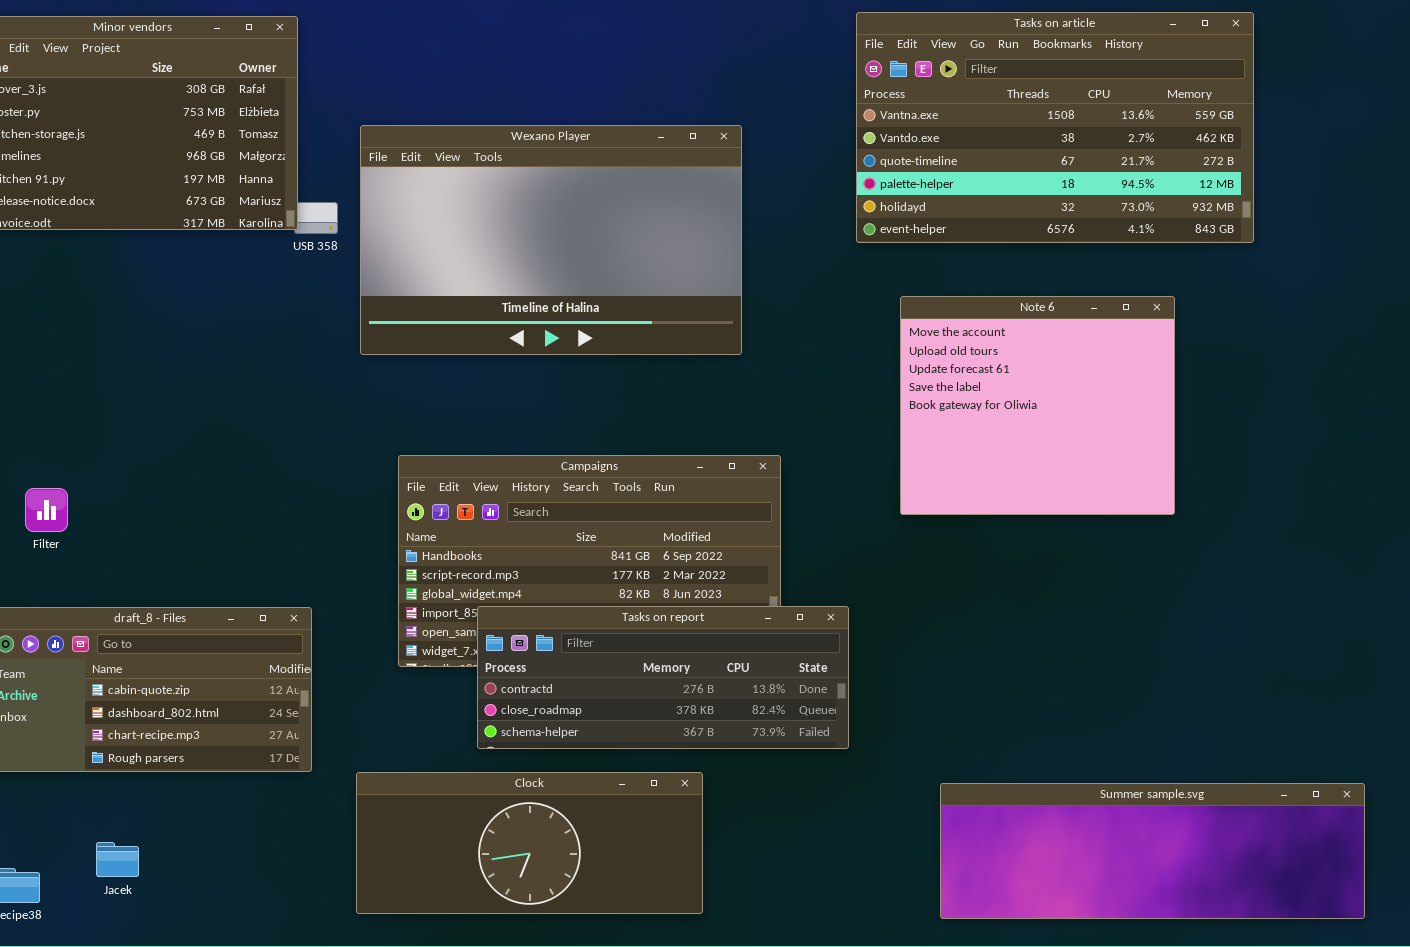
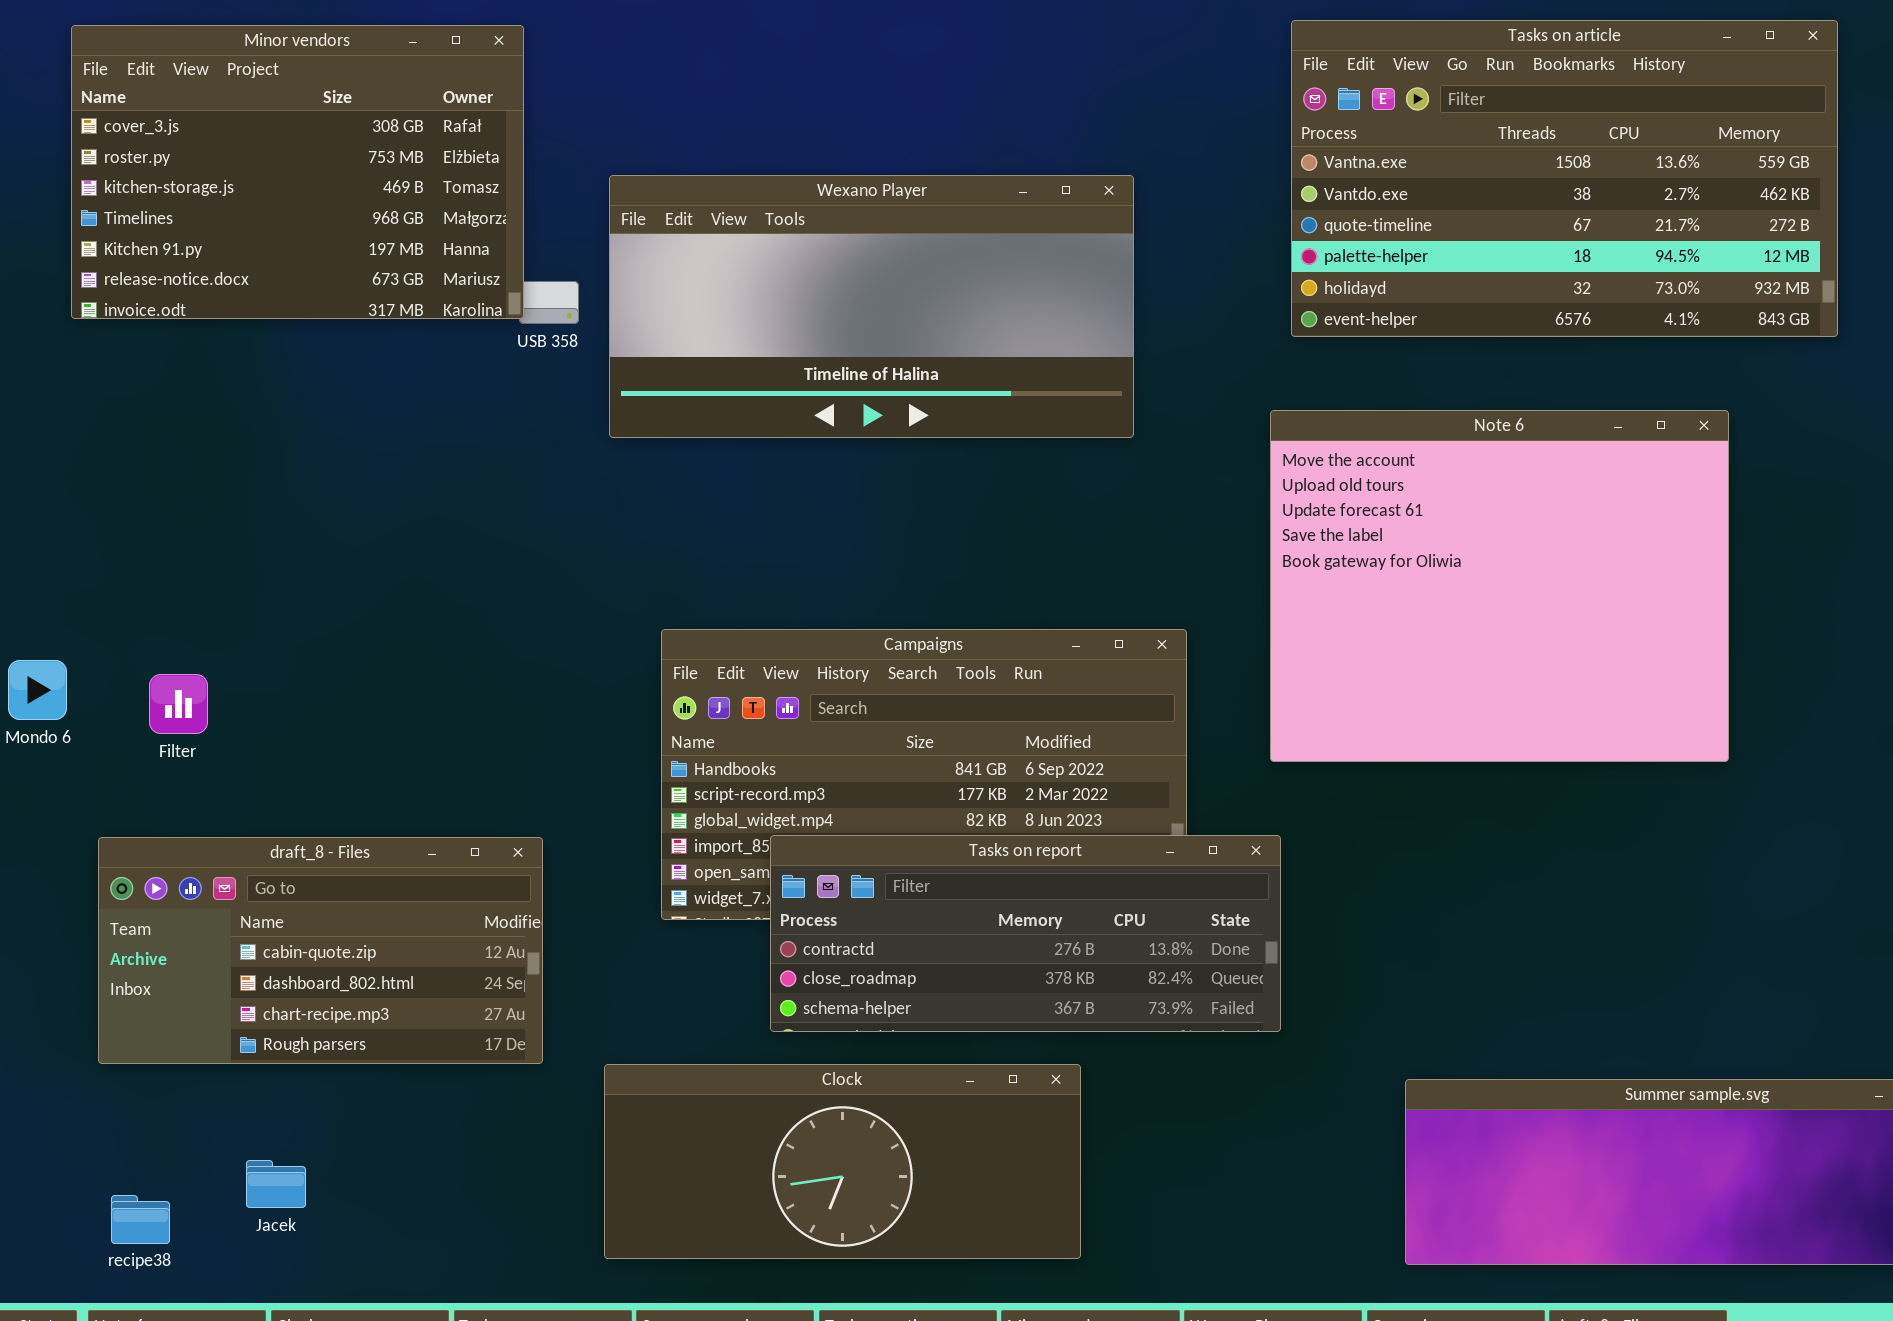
Wexano Player: [360,125,742,355] -> [609,175,1134,438], resized
Note 6: [900,296,1175,515] -> [1270,410,1729,762], resized

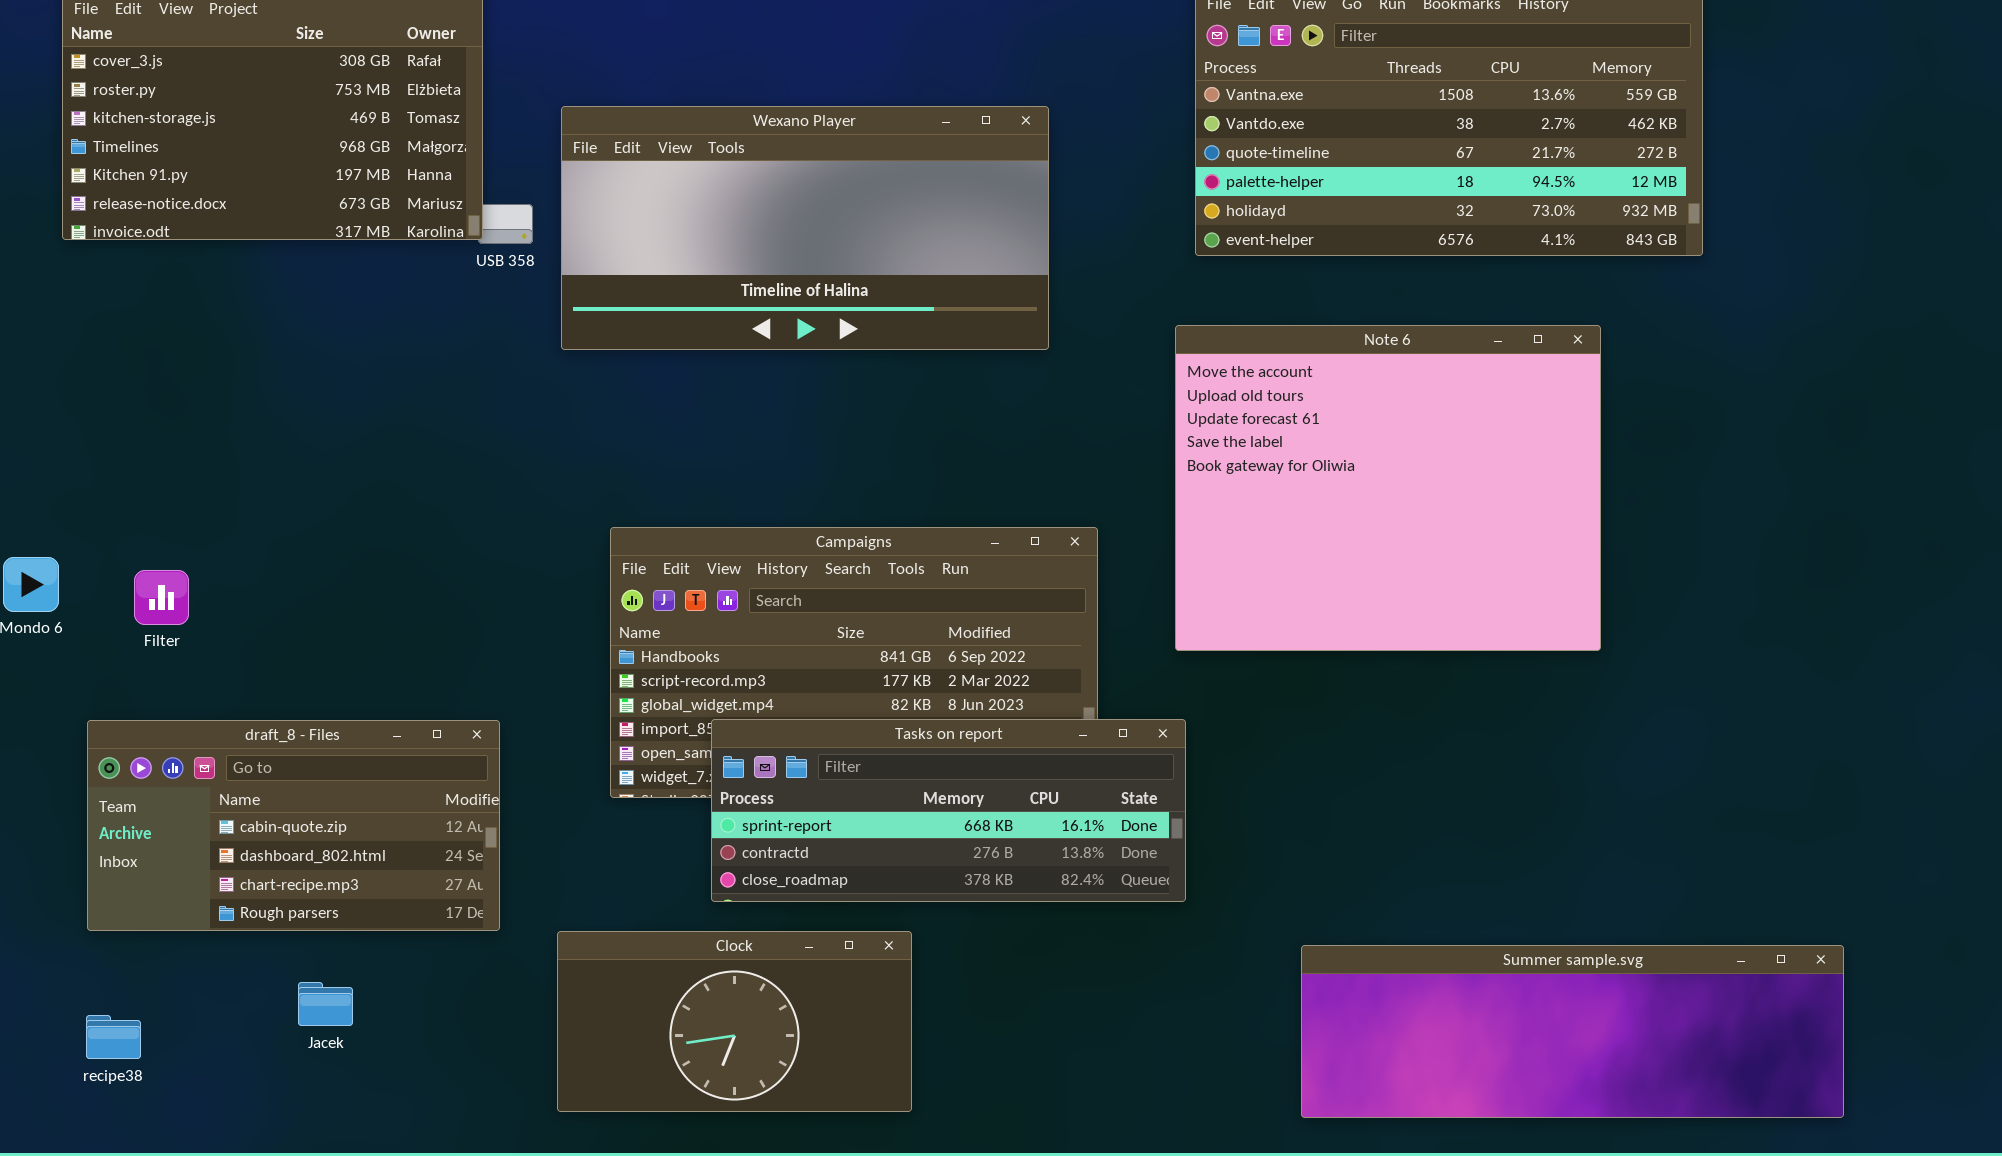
Tasks on report: [770,835,1281,1032] -> [711,719,1186,902], scrolled up 1 row
Clock: [604,1064,1081,1259] -> [557,931,912,1112], resized
Jacek: [246,1160,306,1208] -> [298,982,353,1026], moved
recipe38: [111,1195,170,1244] -> [86,1015,141,1059], moved

